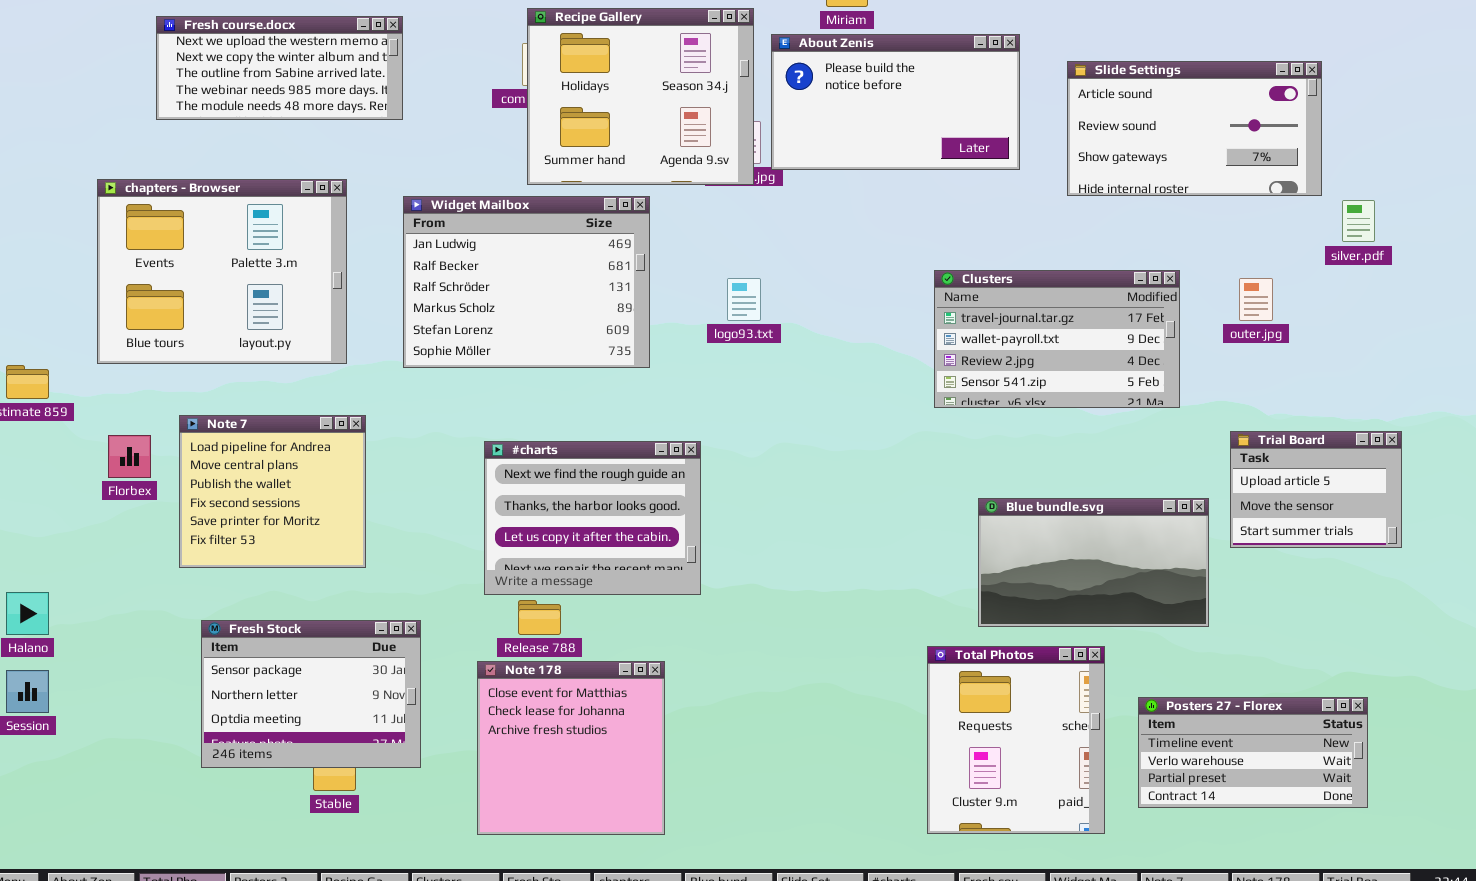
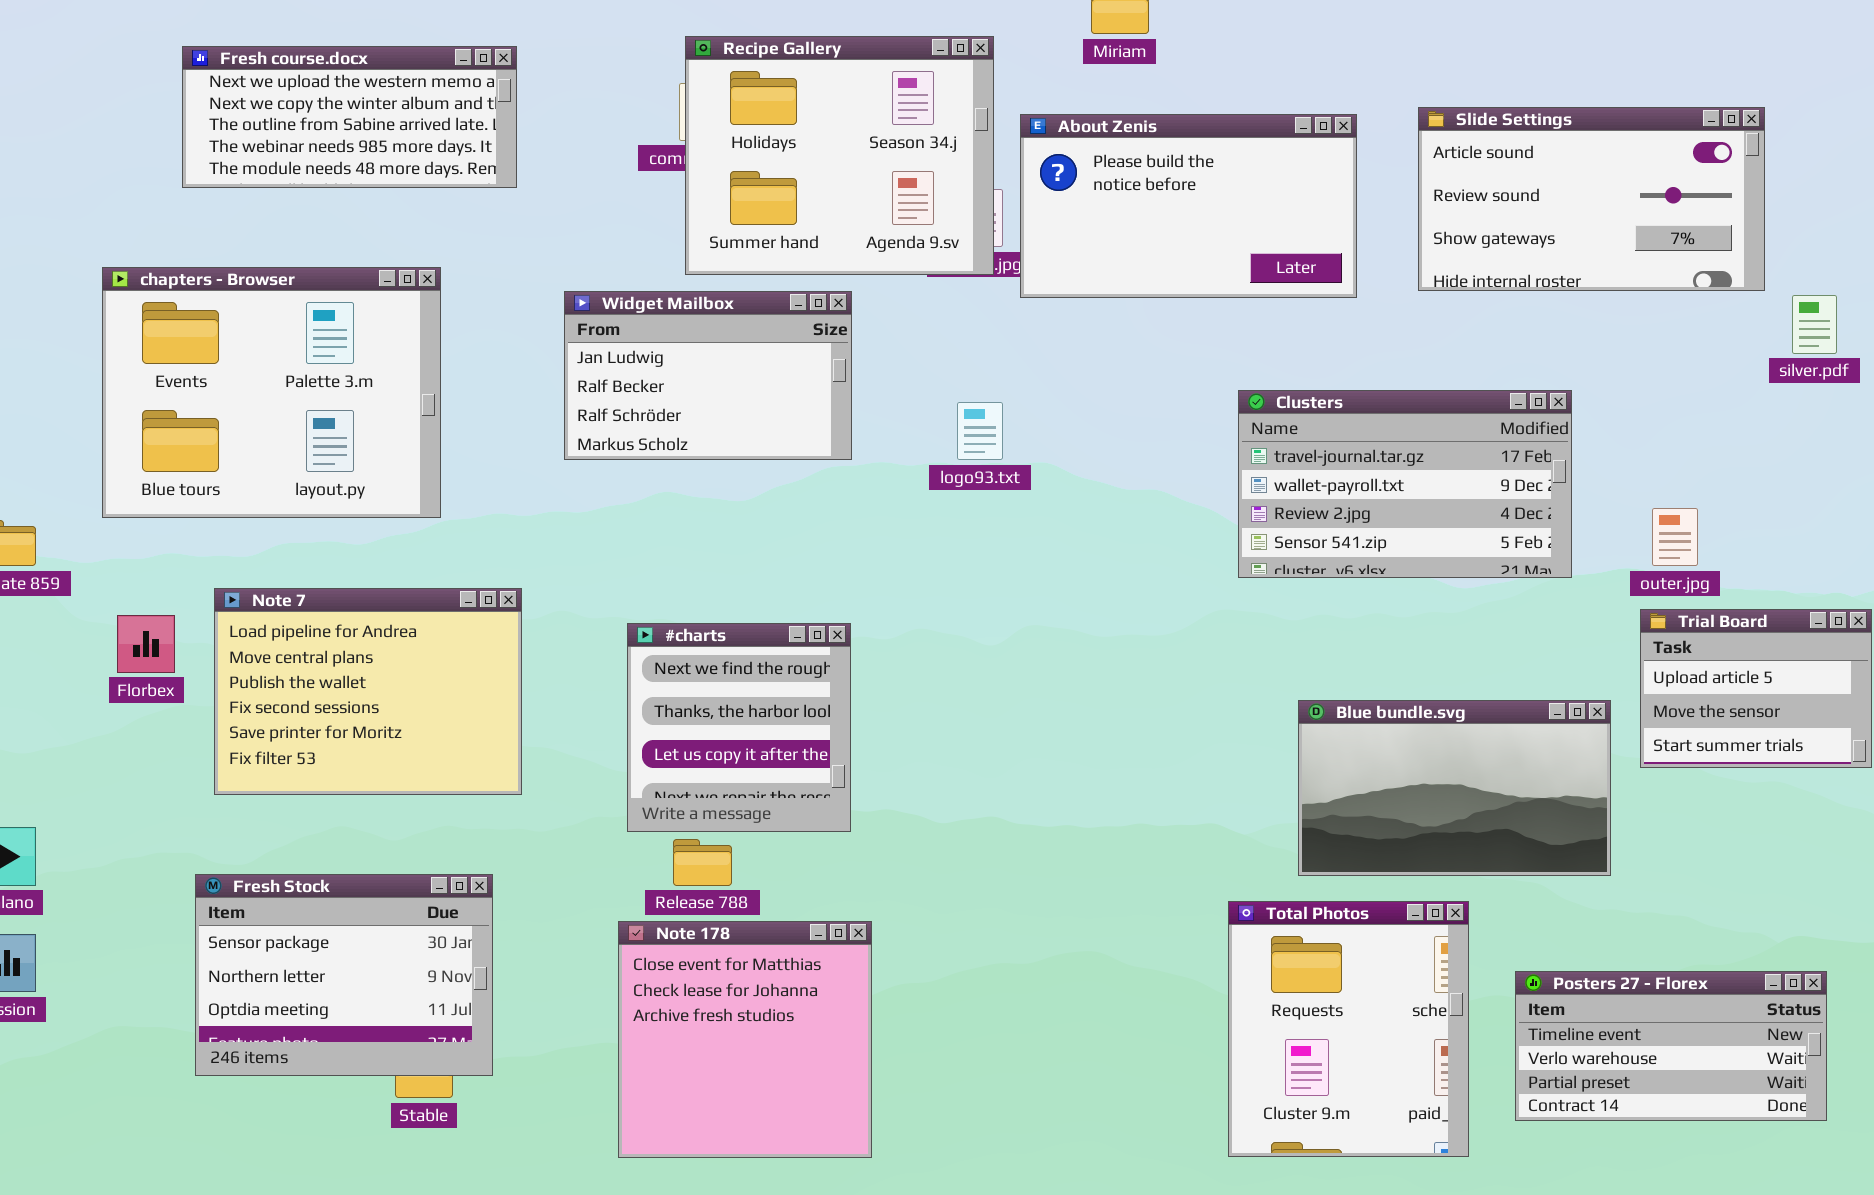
About Zenis: [771,34,1020,170] -> [1020,114,1357,298], moved
Widget Mailbox: [403,196,650,368] -> [564,291,852,460], resized
outer.jpg: [1239,278,1273,321] -> [1652,508,1698,566], moved
Note 7: [179,415,366,568] -> [214,588,522,795], resized
#charts: [484,441,701,595] -> [627,623,851,832], resized
Fresh Stock: [201,620,421,768] -> [195,874,493,1076], moved

